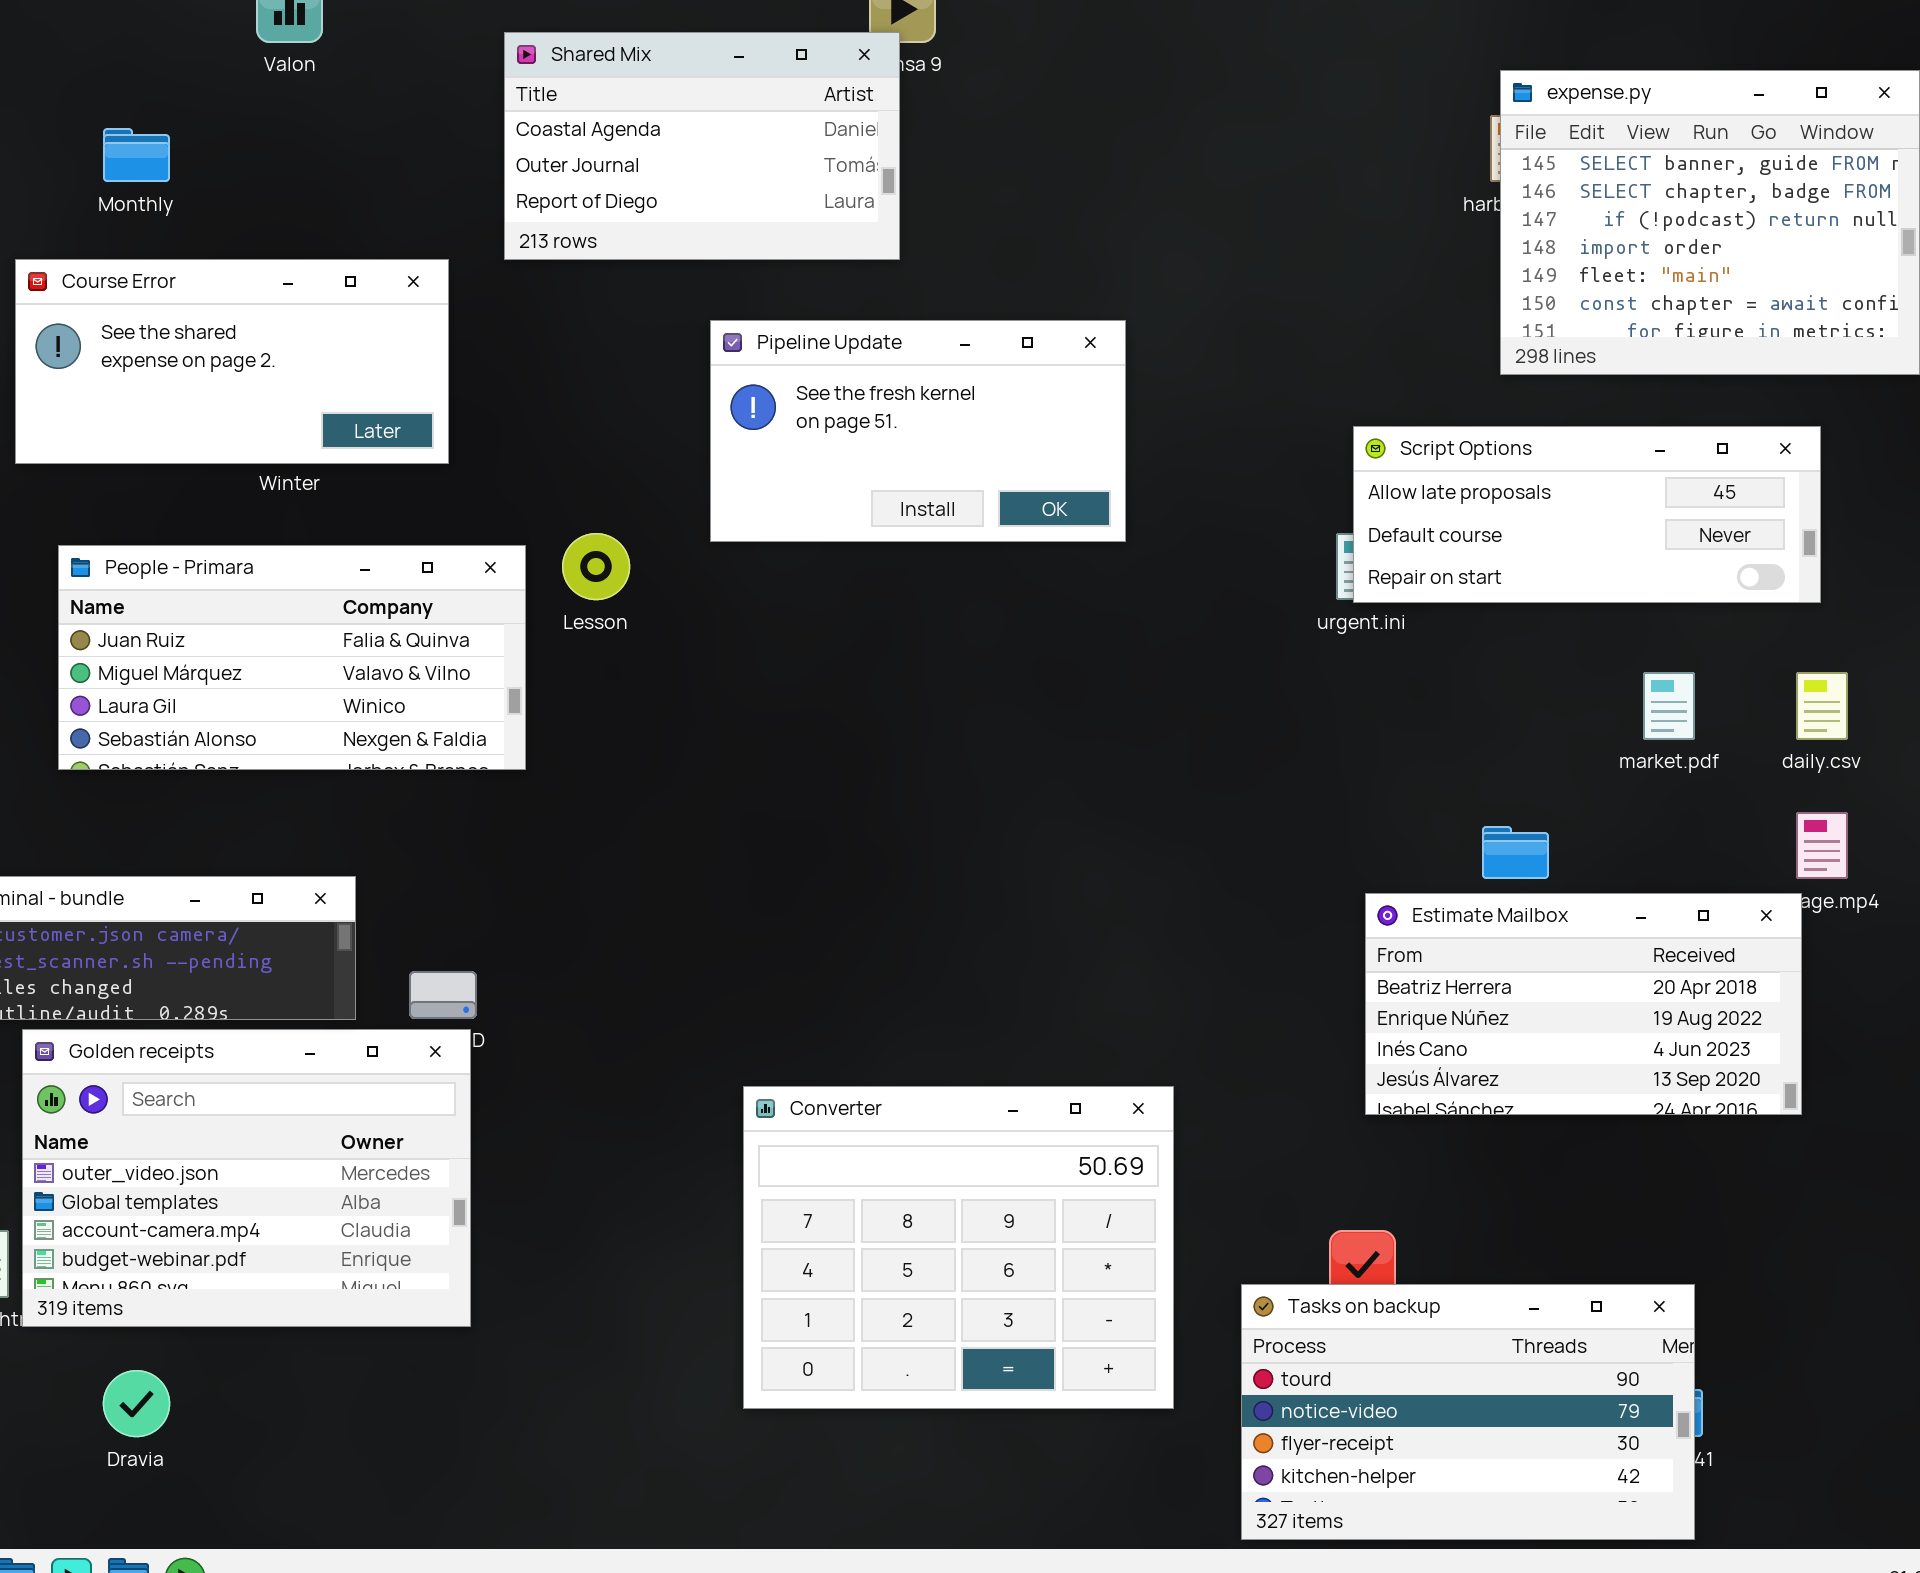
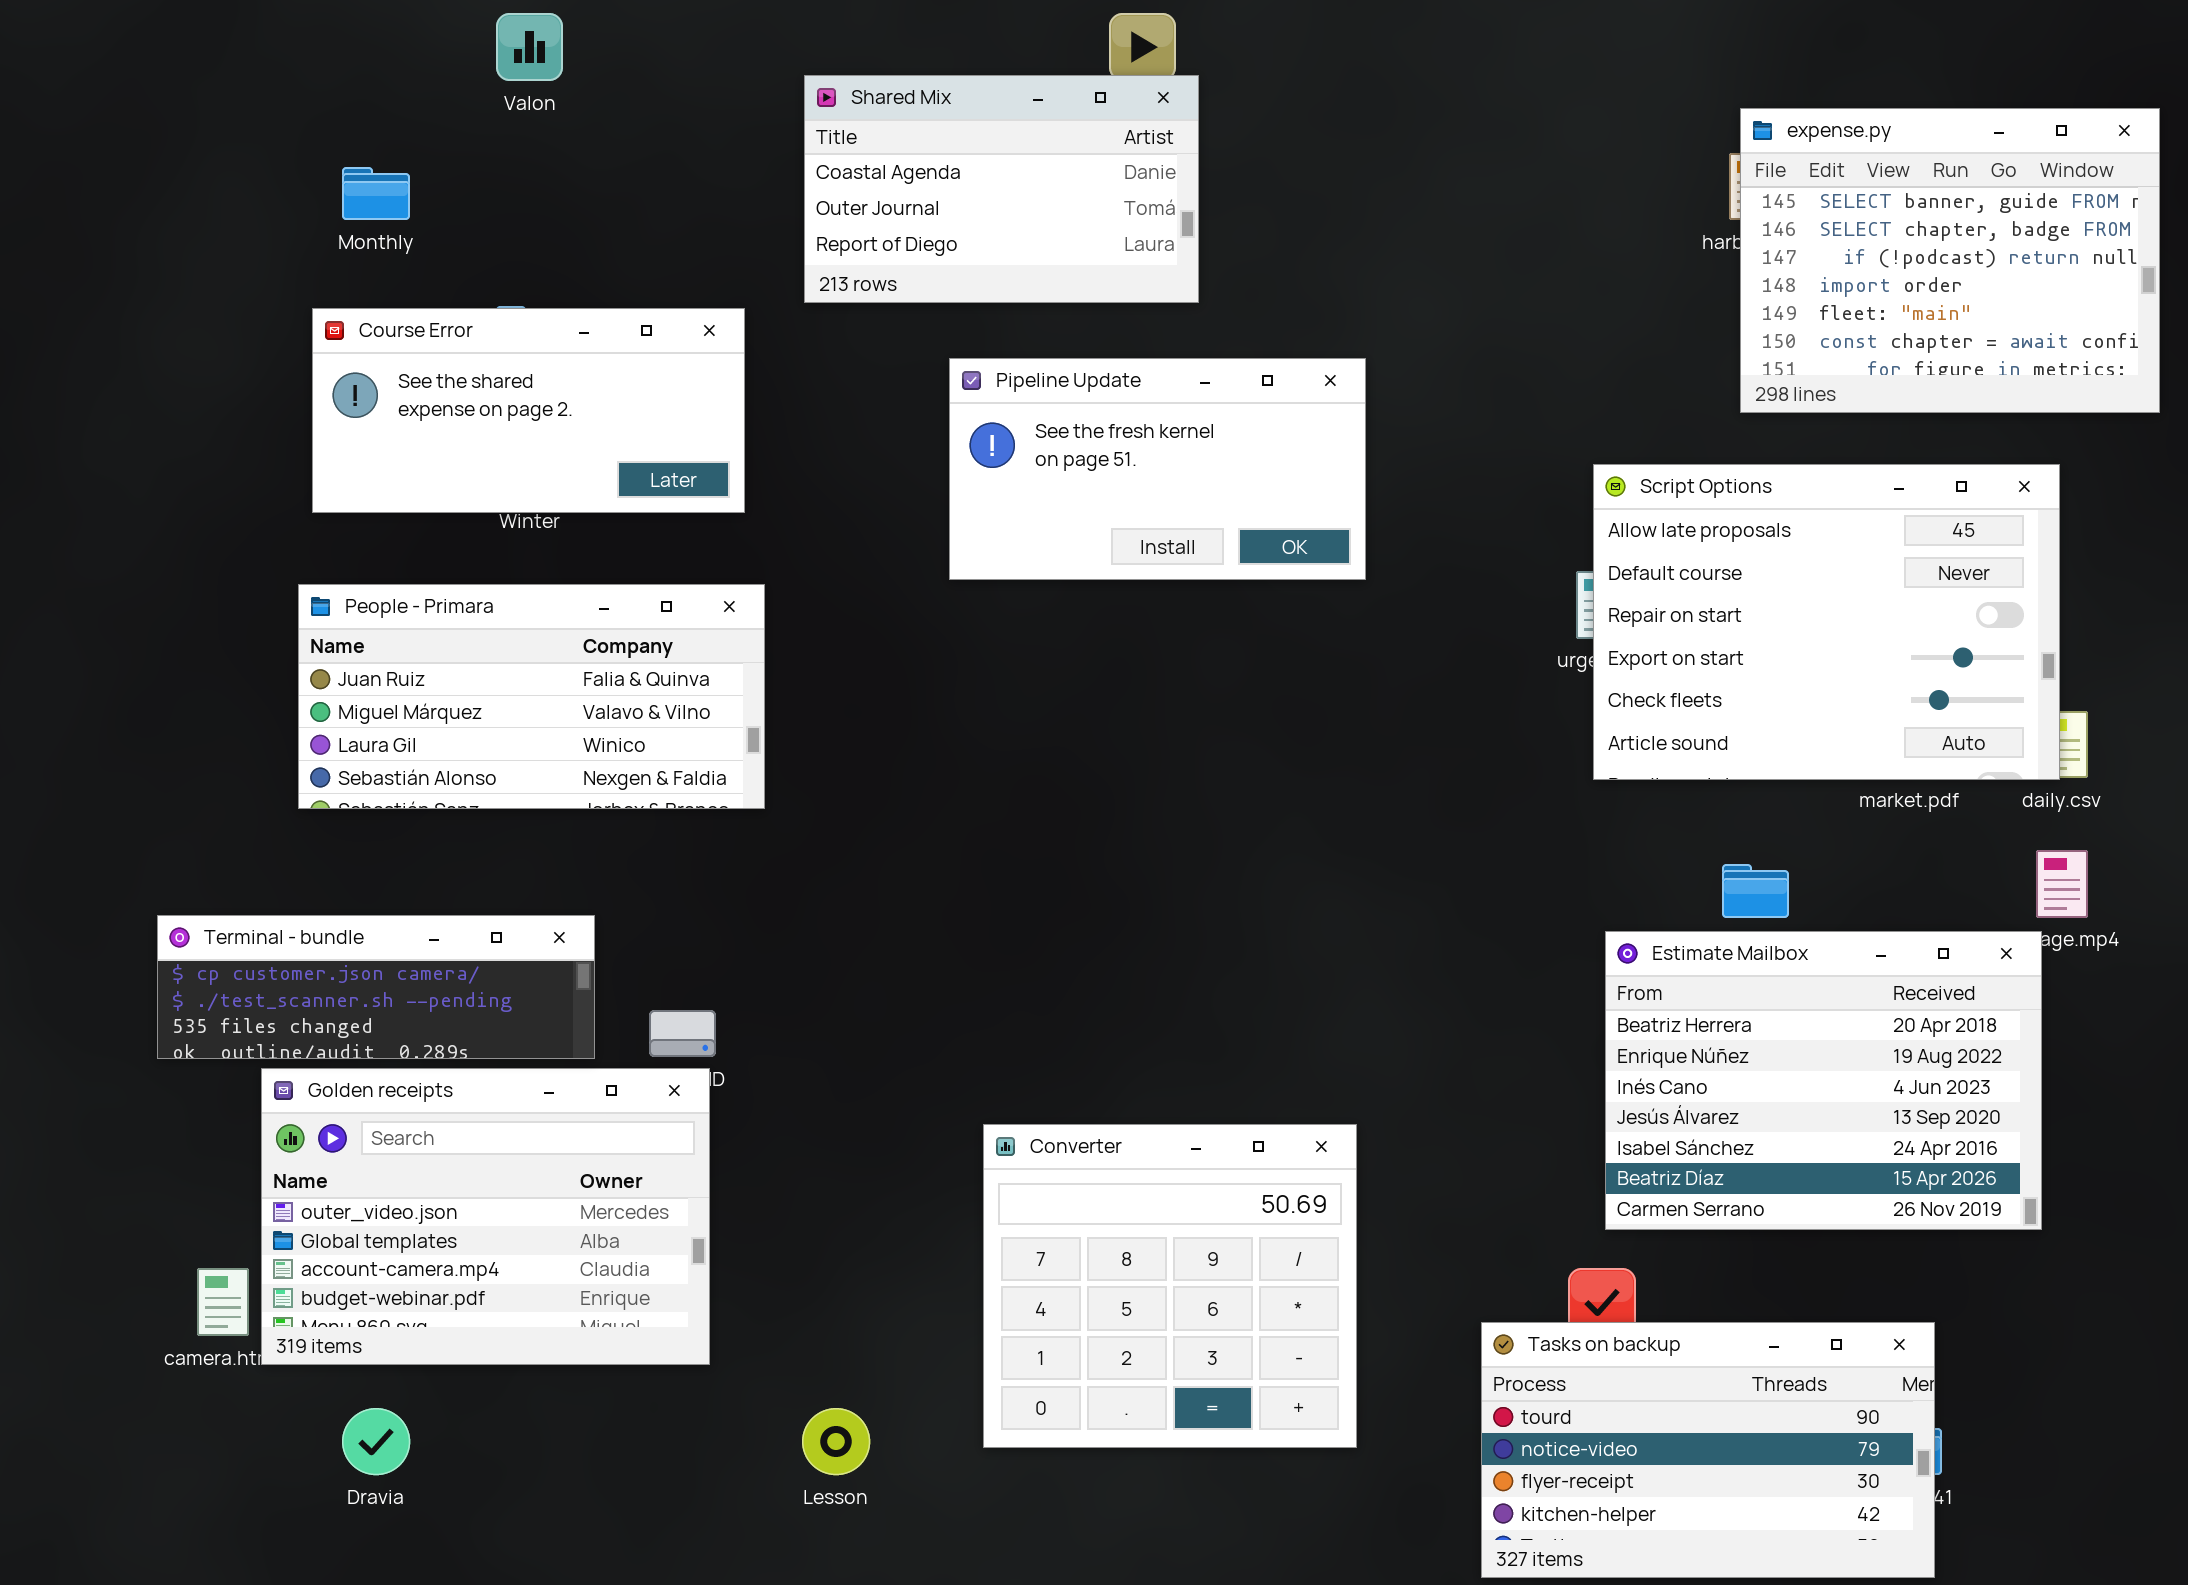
Shared Mix: [504,32,900,260] -> [804,75,1199,303], moved
Course Error: [15,259,449,464] -> [312,308,745,513], moved
Script Options: [1353,426,1821,603] -> [1593,464,2060,780], resized
Lesson: [562,533,630,600] -> [802,1408,870,1475], moved
Estimate Mailbox: [1365,893,1802,1115] -> [1605,931,2042,1230], resized
Converter: [743,1086,1174,1409] -> [983,1124,1357,1448], resized

